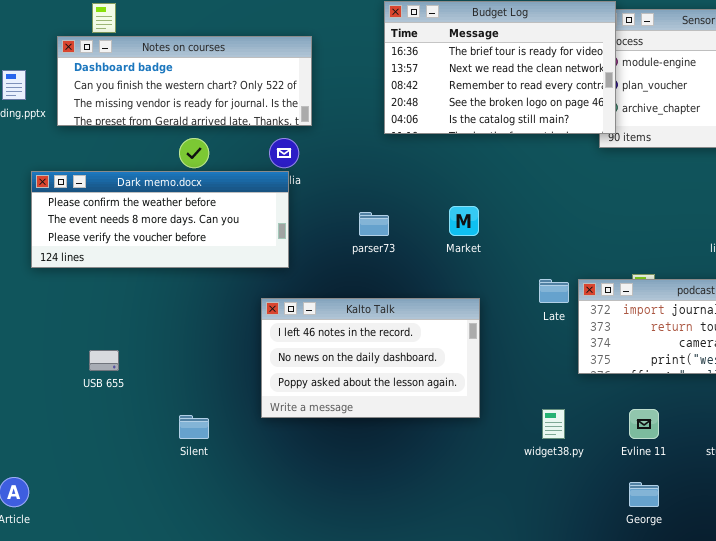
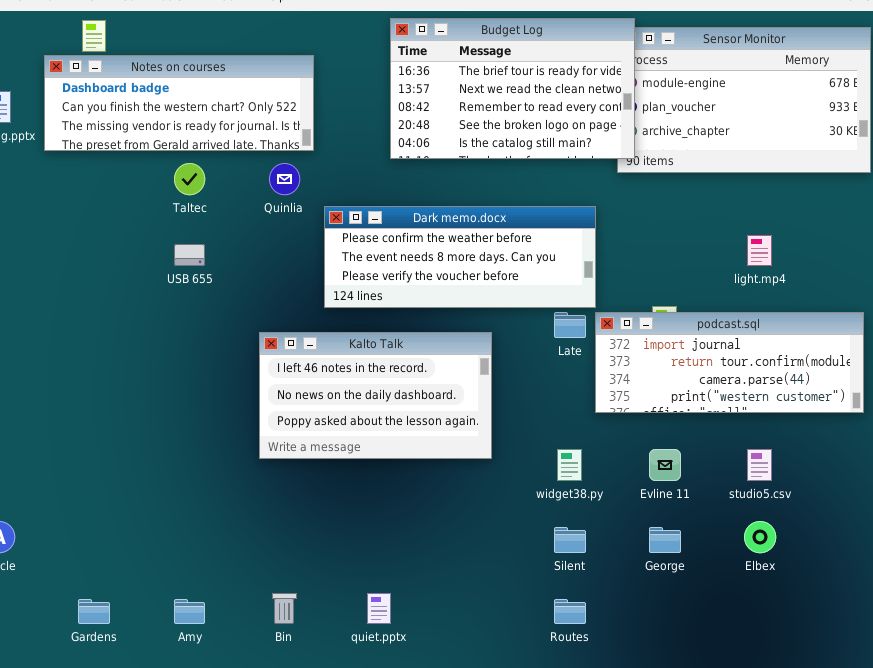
Dark memo.docx: [31,171,289,268] -> [324,206,596,308], moved
USB 655: [89,350,119,371] -> [174,244,205,266], moved
Silent: [179,415,209,439] -> [554,527,586,553], moved

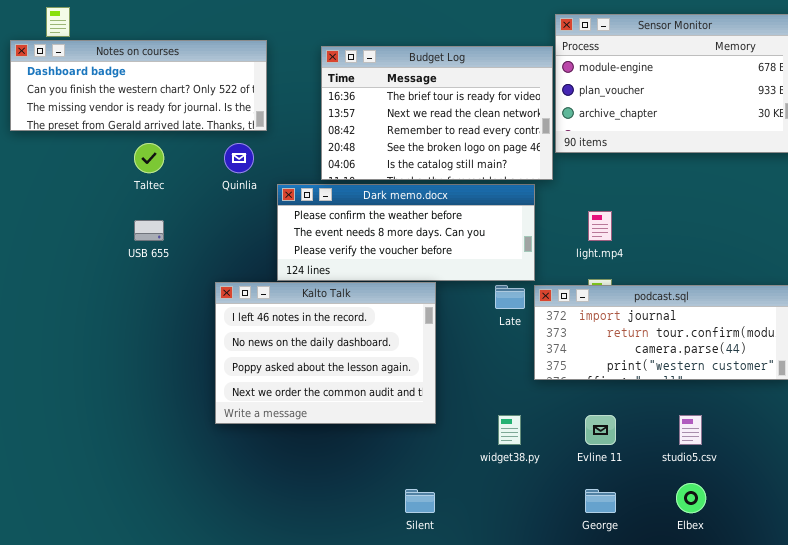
Budget Log: [390,18,635,159] -> [321,46,553,180], moved
light.mp4: [747,235,772,266] -> [588,211,612,241], moved
Kalto Talk: [259,332,492,459] -> [215,282,436,424], resized
Silent: [554,527,586,553] -> [405,489,435,513], moved

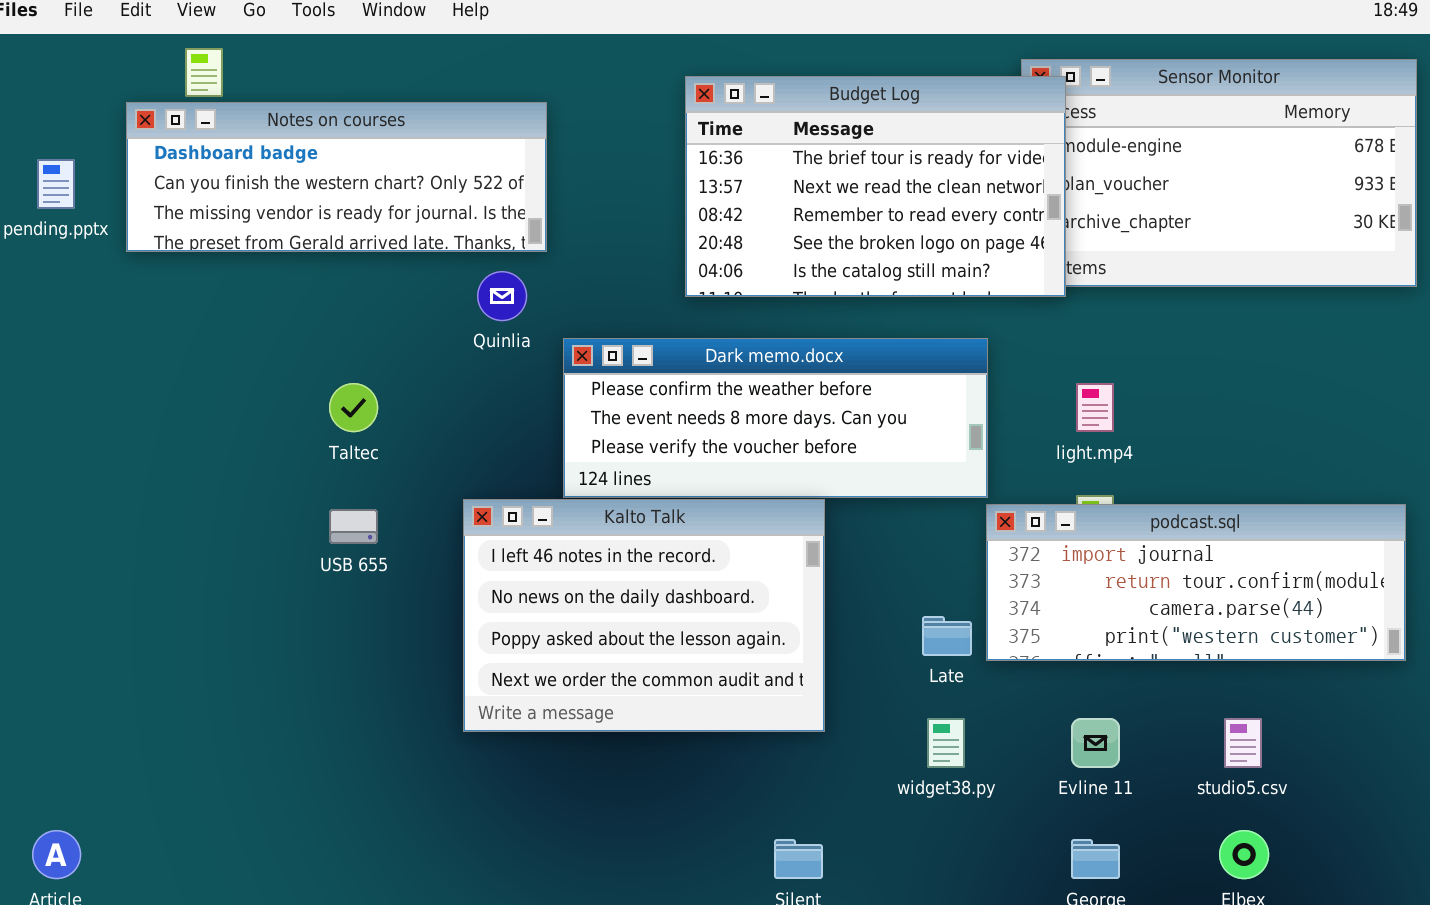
Budget Log: [321,46,553,180] -> [685,76,1066,297], moved
Taltec: [134,143,164,173] -> [329,383,378,432], moved
USB 655: [134,220,164,241] -> [329,509,378,544], moved
Late: [495,285,525,309] -> [922,616,972,656], moved

